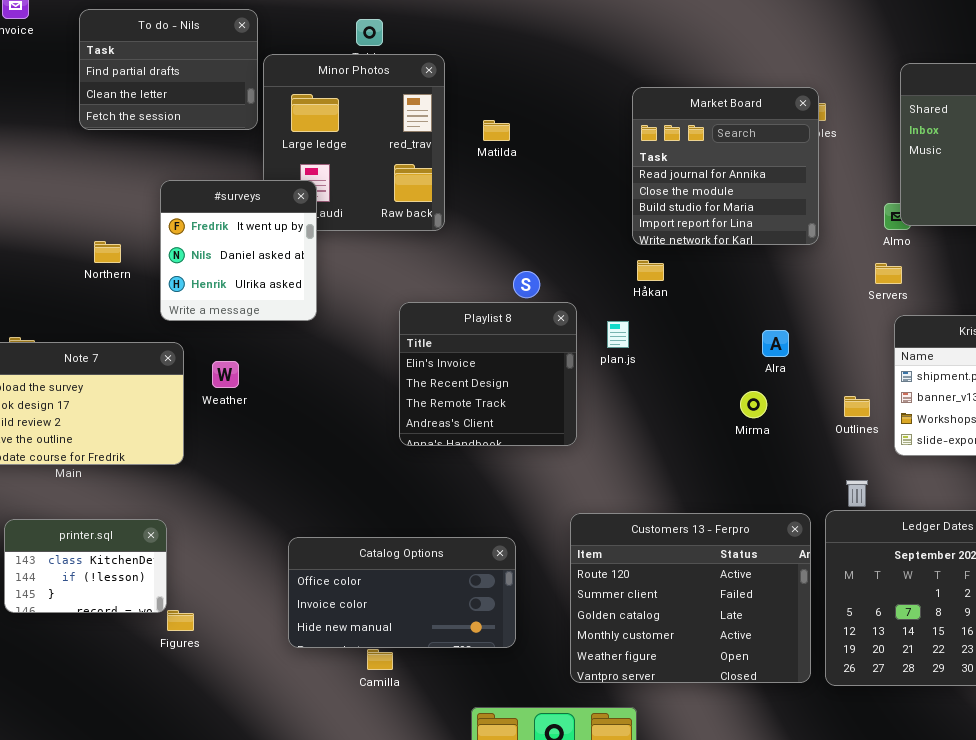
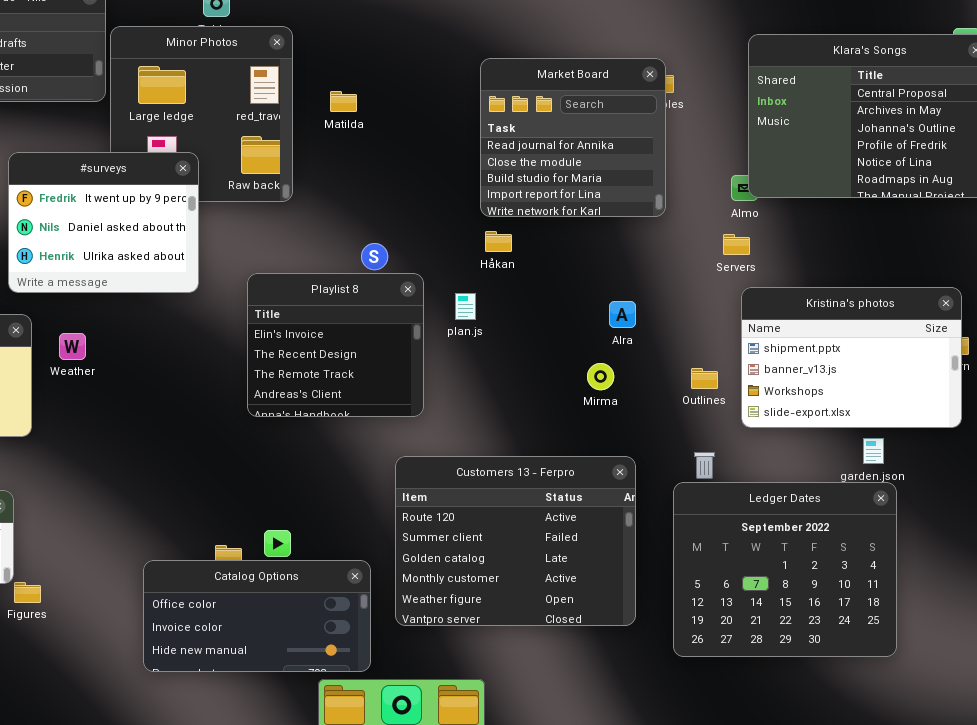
#surveys: [160,180,317,321] -> [8,152,199,293], resized
Customers 13 - Ferpro: [570,513,811,683] -> [395,456,636,626], moved
Catalog Options: [288,537,516,648] -> [143,560,371,672], moved

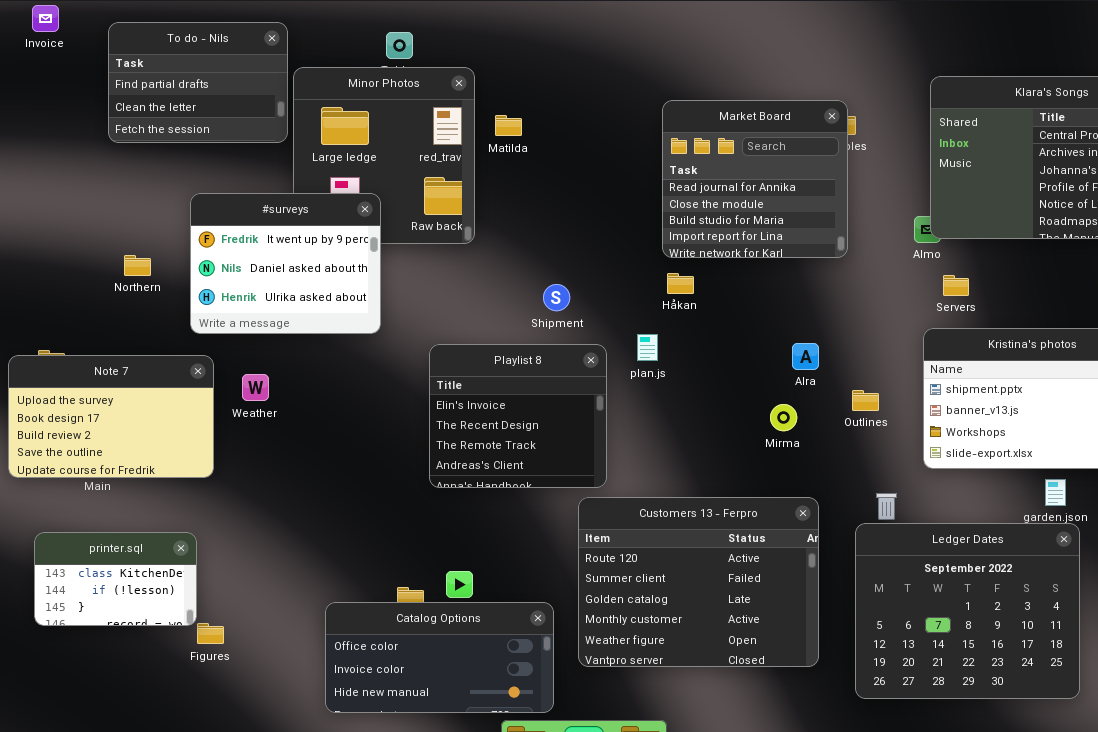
Matilda: [330,91,357,112] -> [495,115,522,136], moved
Servers: [723,234,750,255] -> [943,275,969,296], moved
Playlist 8: [247,273,424,417] -> [429,344,607,488], moved
Outlines: [691,368,718,389] -> [852,390,879,411], moved

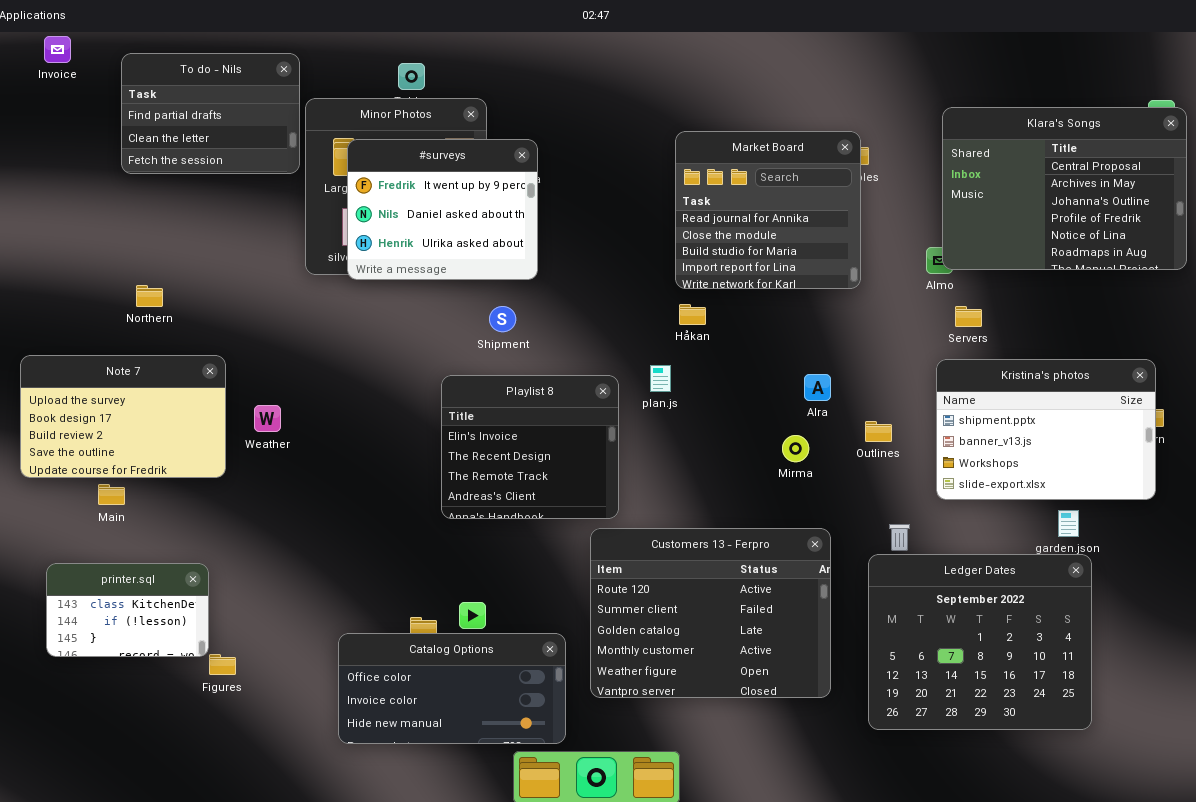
#surveys: [190,193,381,334] -> [347,139,538,280], moved
Shipment: [543,284,570,311] -> [489,306,516,332], moved
Note 7: [8,355,214,478] -> [20,355,226,478], moved

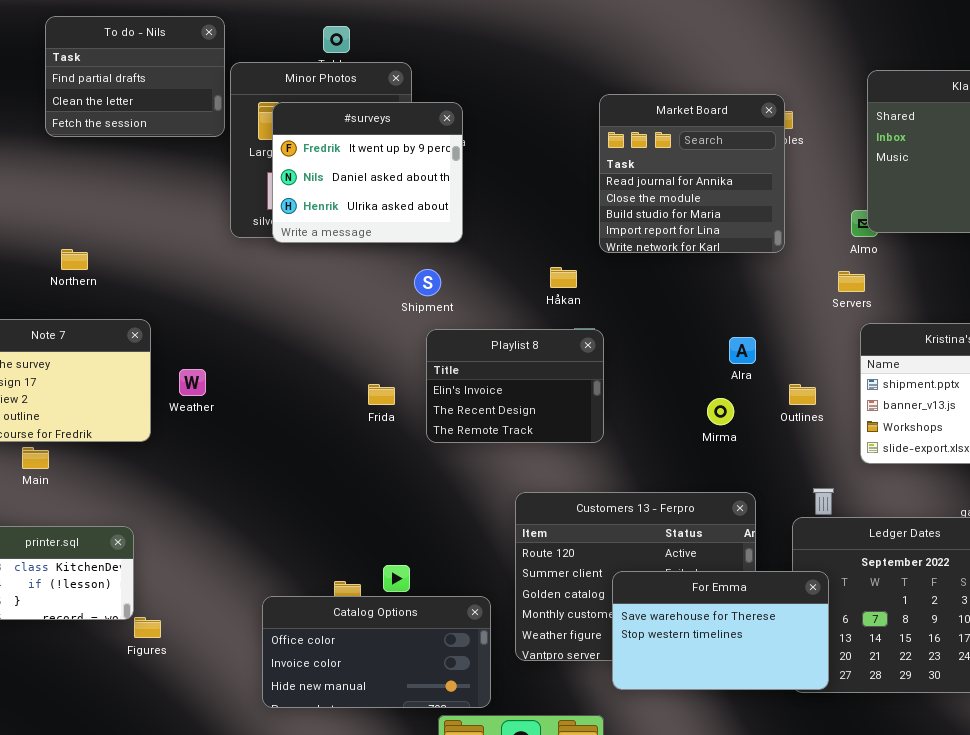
Håkan: [679,304,706,325] -> [550,267,577,288], moved
Servers: [955,306,982,327] -> [838,271,865,292], moved
Playlist 8: [441,375,619,519] -> [426,329,604,443], moved, resized
For Emma: none -> [612,571,829,690], opened

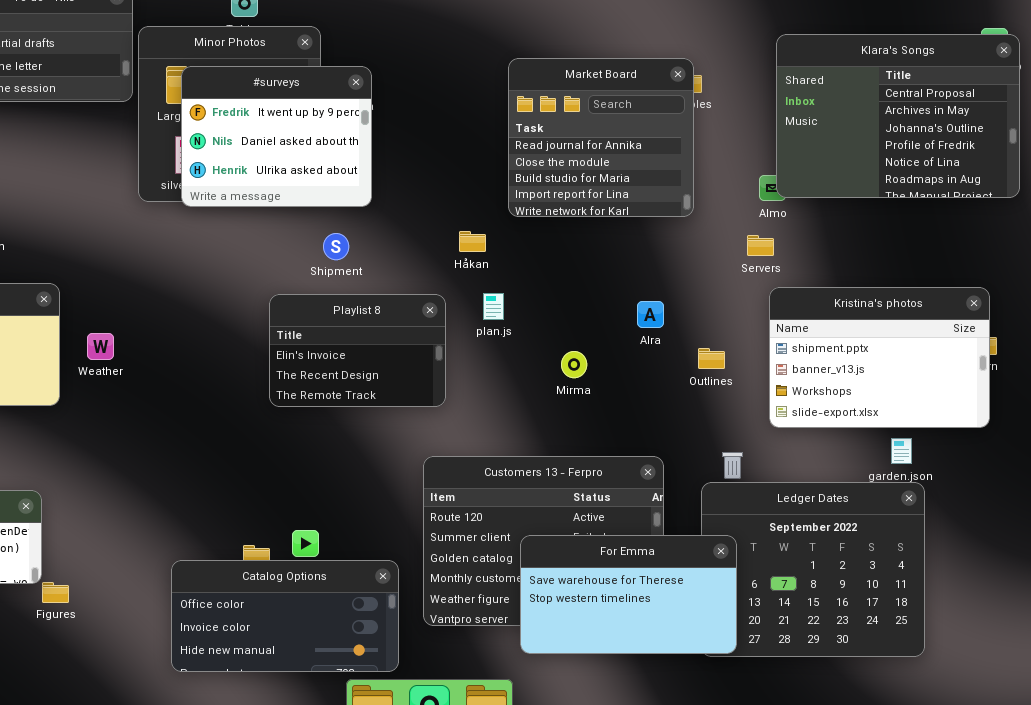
Playlist 8: [426,329,604,443] -> [269,294,446,407], moved
Mirma: [707,398,734,425] -> [561,351,587,378], moved

